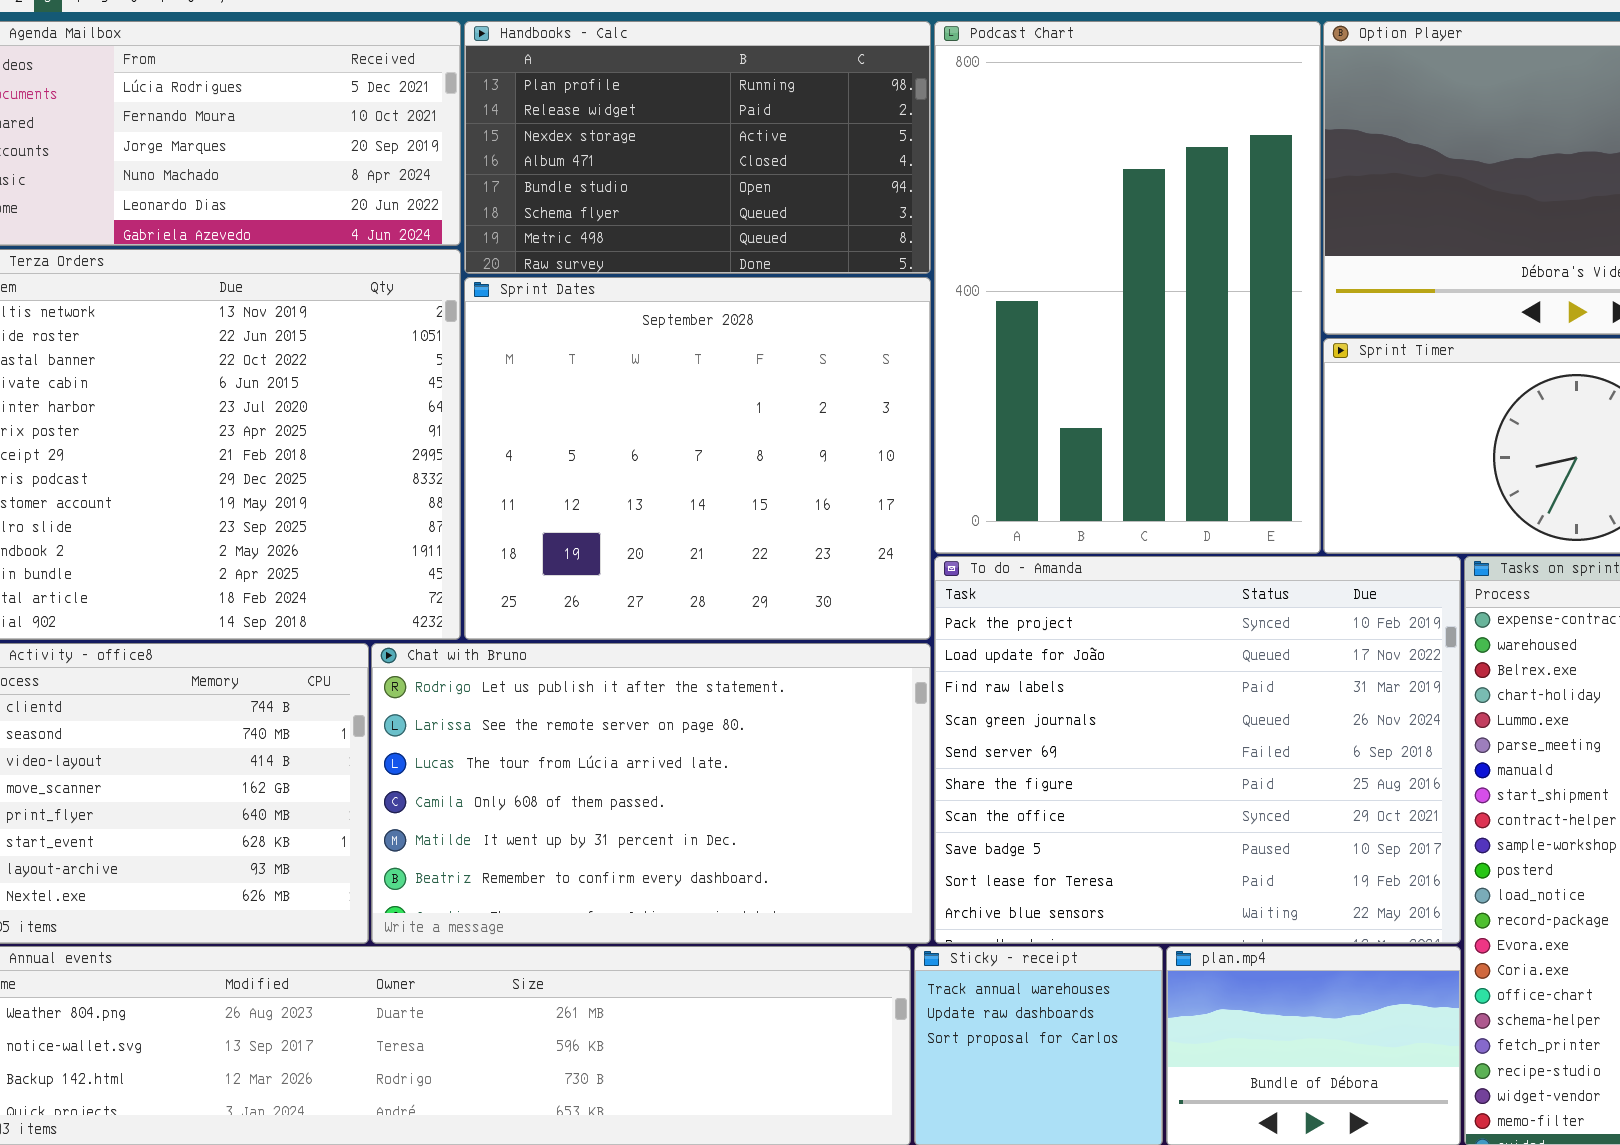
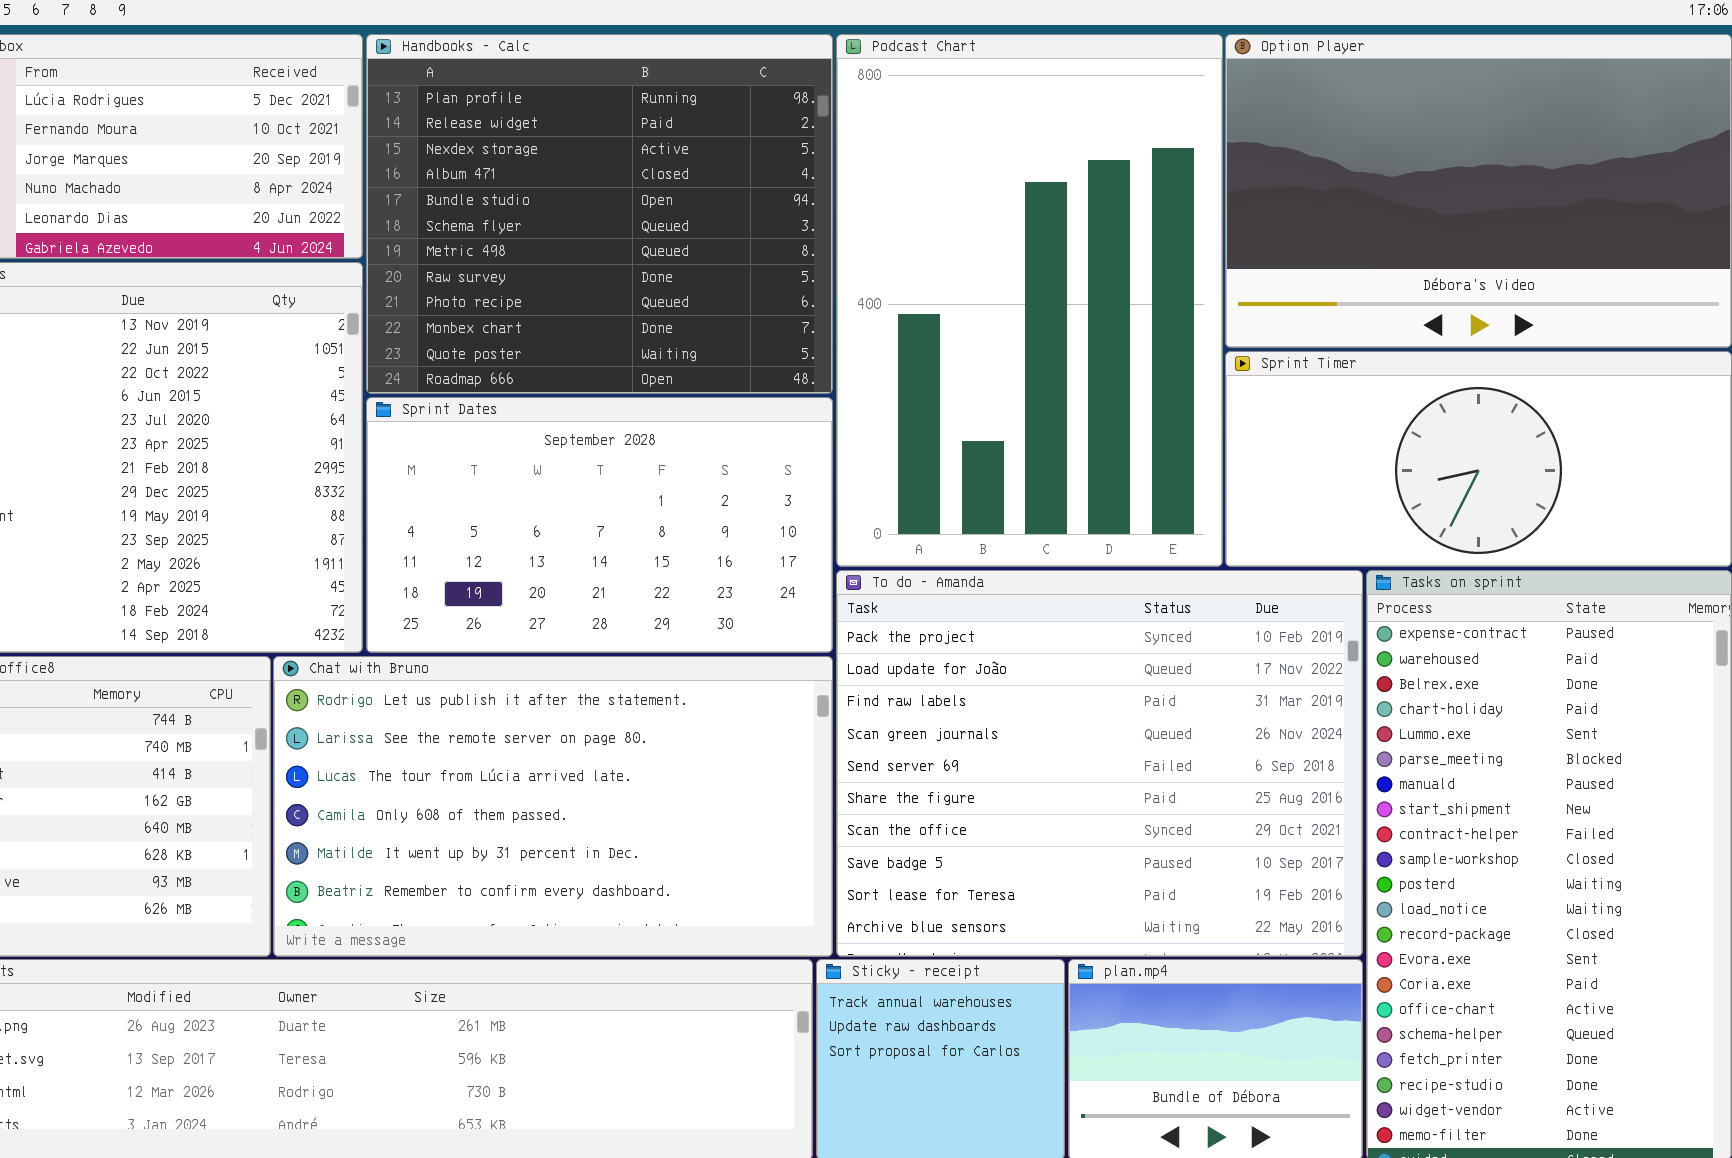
Handbooks - Calc: [464,21,931,274] -> [366,34,833,394], resized
Sprint Dates: [464,277,931,640] -> [366,397,833,653], resized

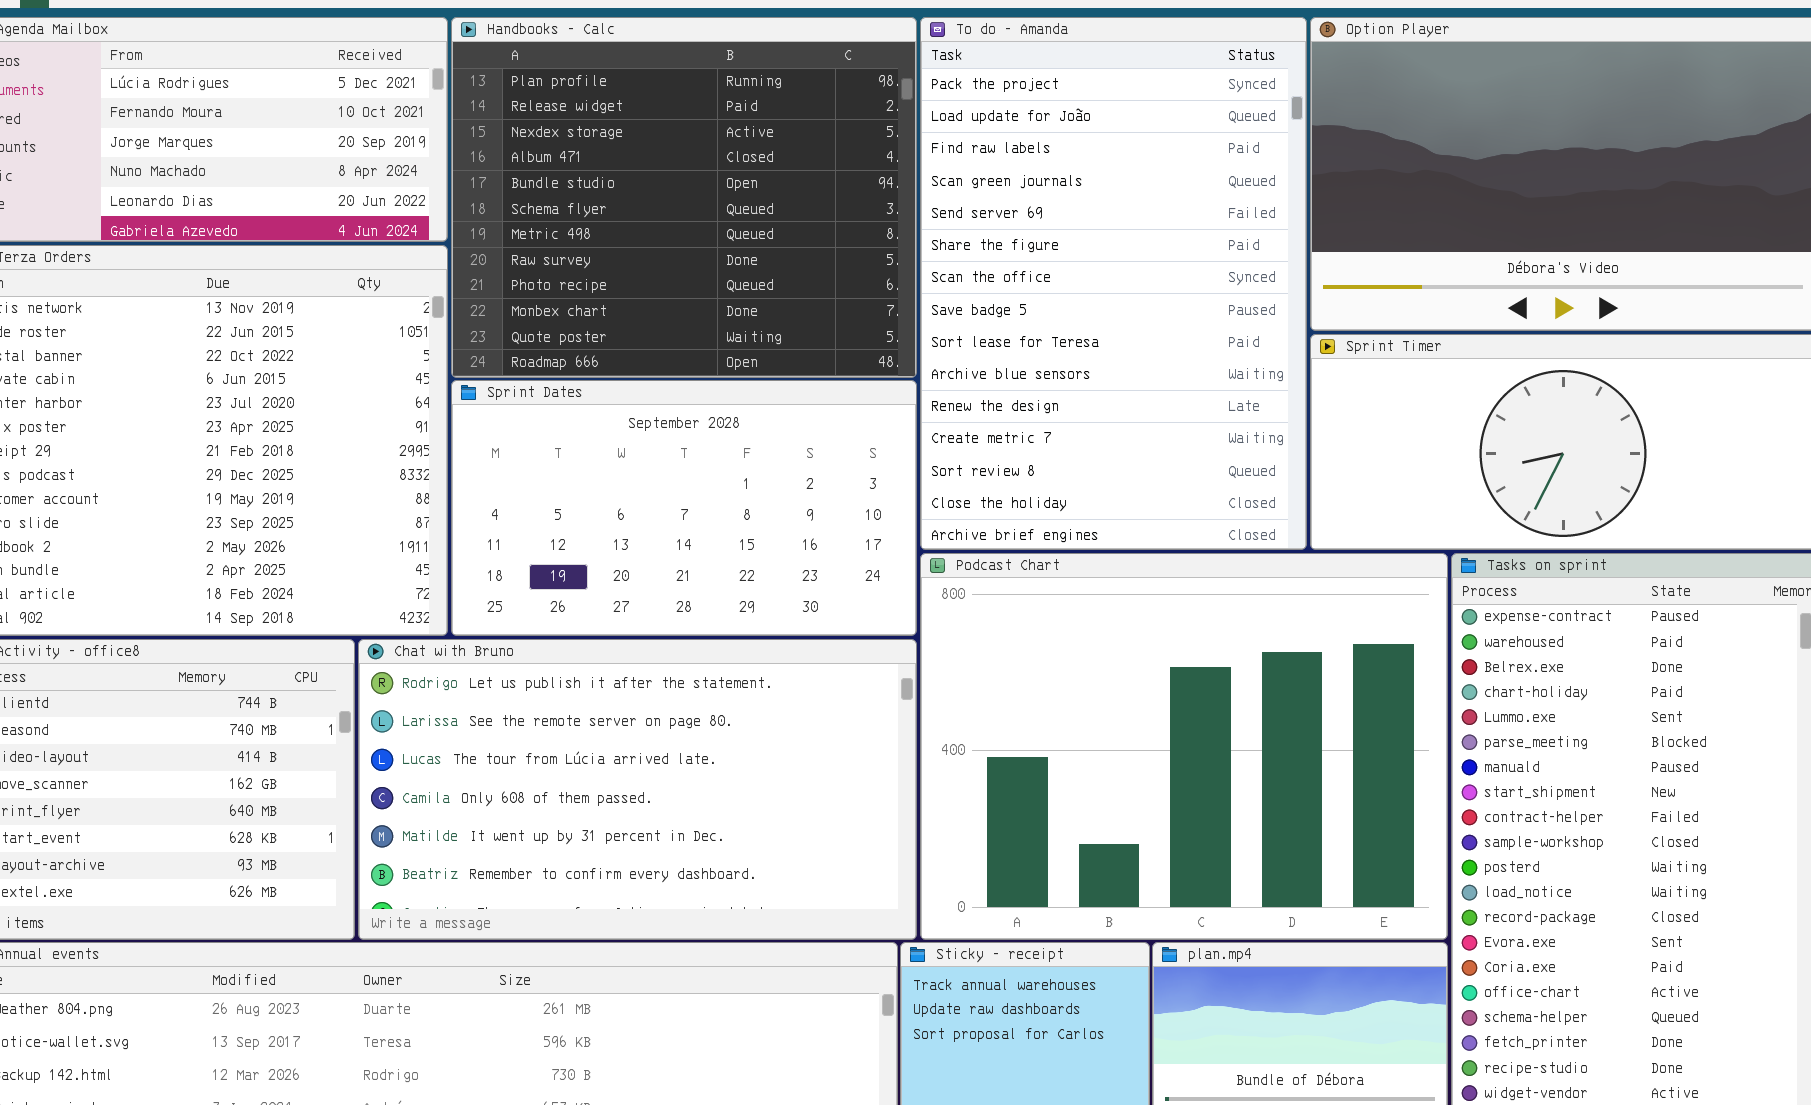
Podcast Chart: [836,34,1223,567] -> [920,553,1448,940], moved, resized
To do - Amanda: [836,570,1363,957] -> [920,17,1307,550], moved, resized

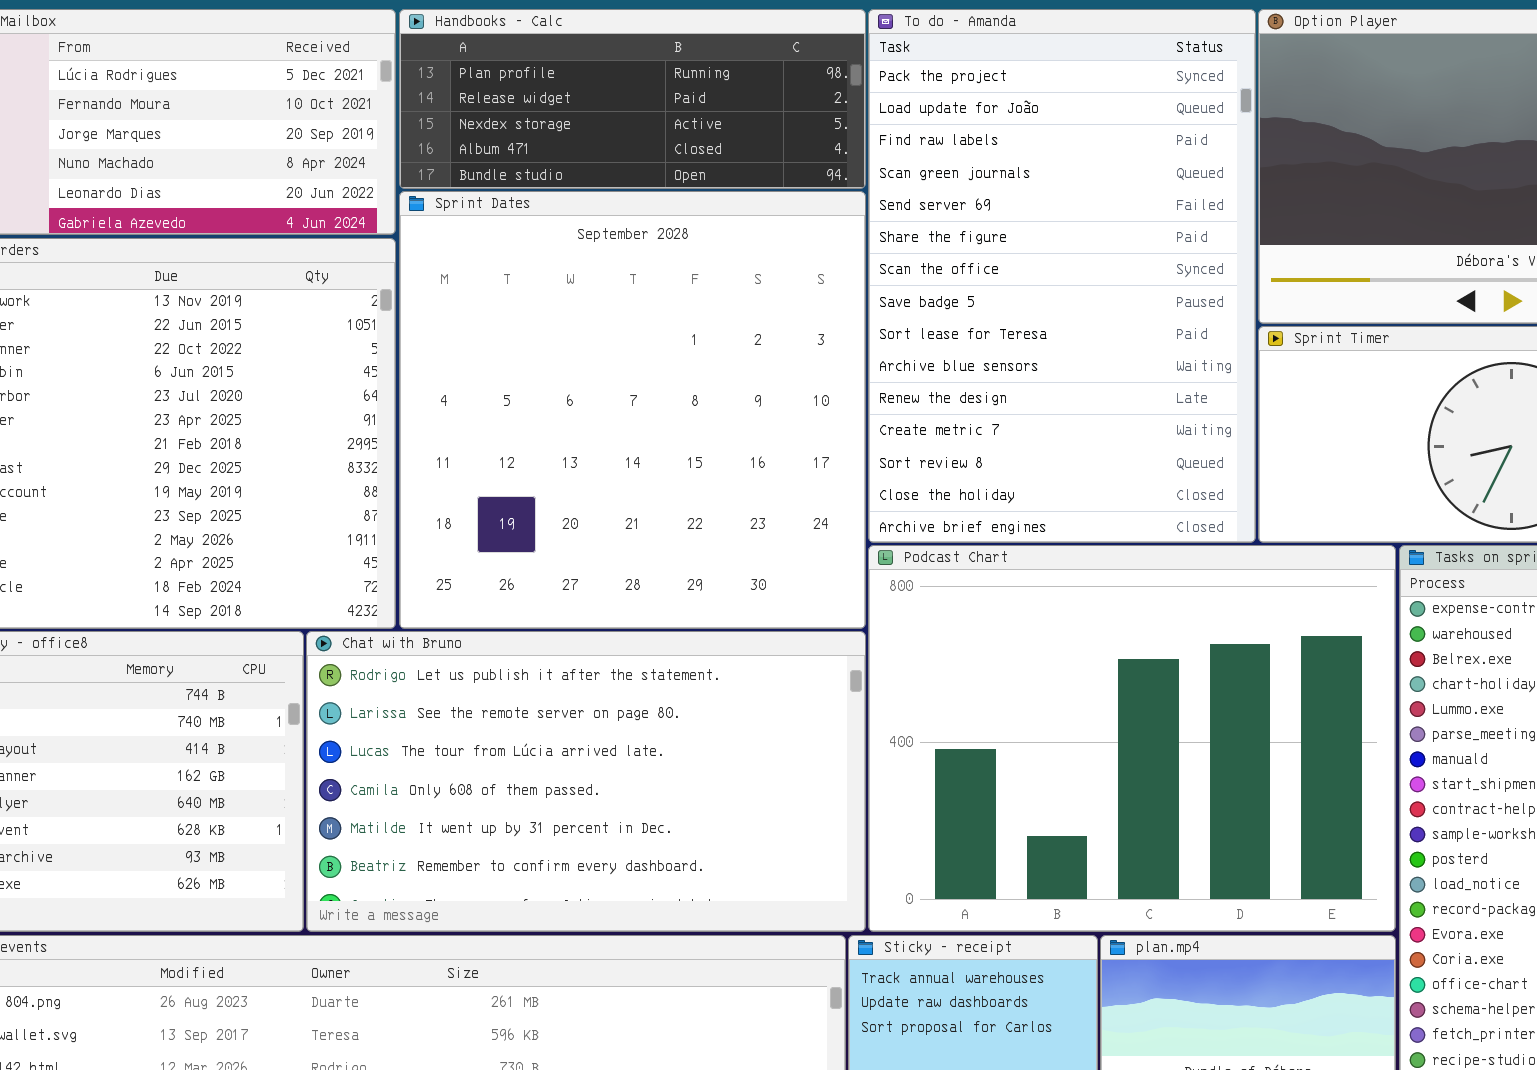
Handbooks - Calc: [451,17,917,378] -> [399,9,866,189], resized
Sprint Dates: [451,380,917,636] -> [399,191,866,629], resized

